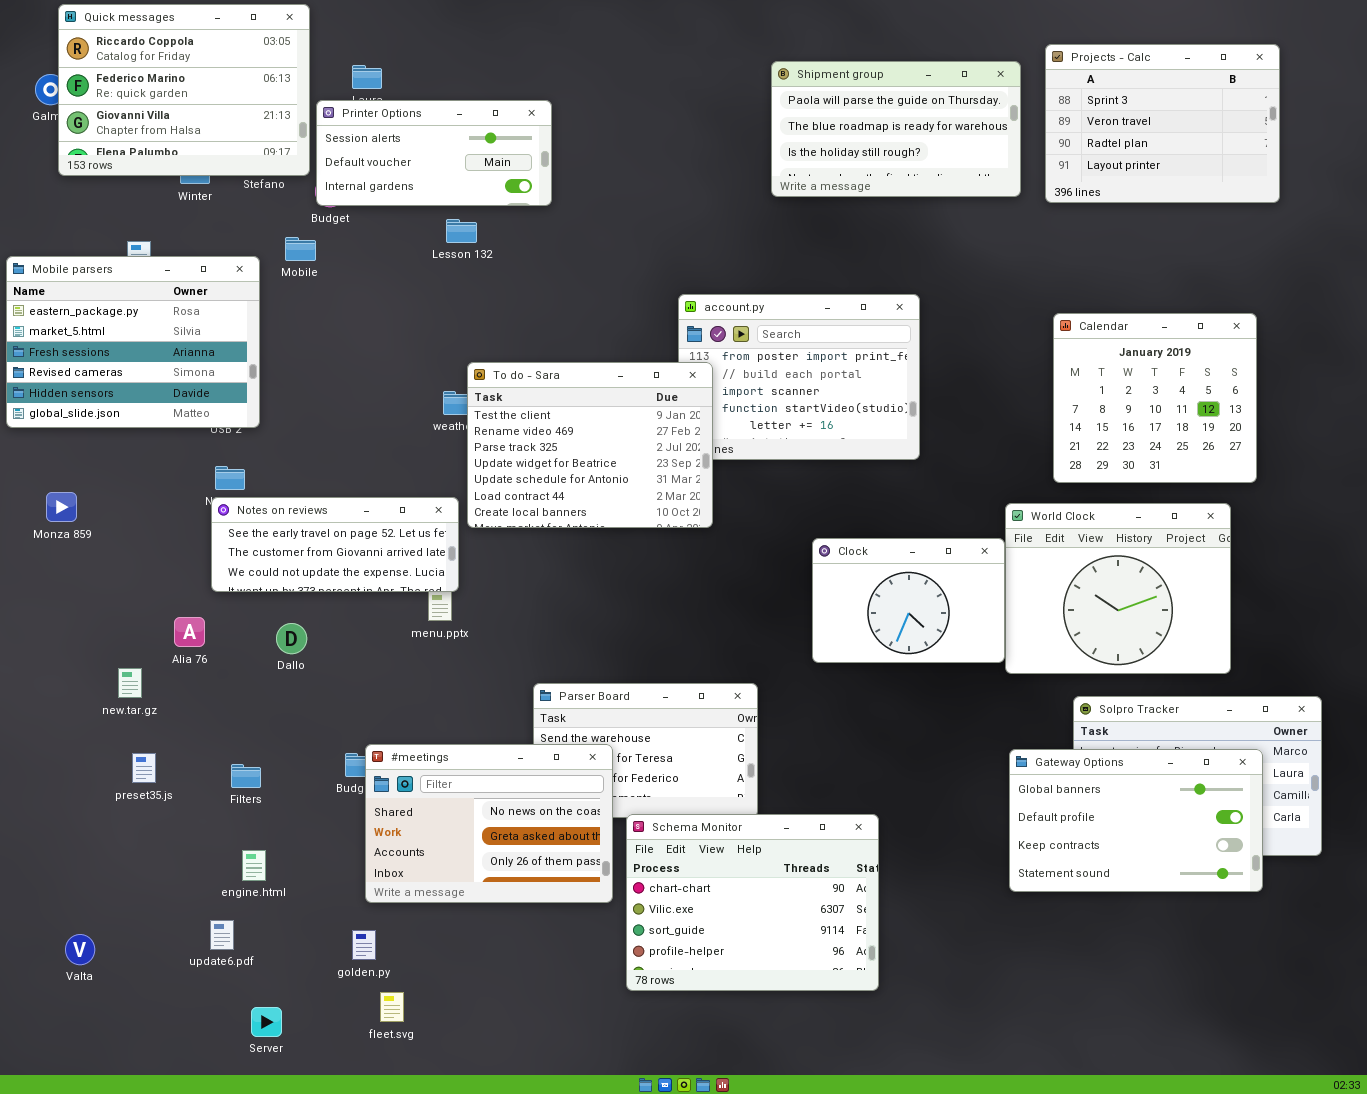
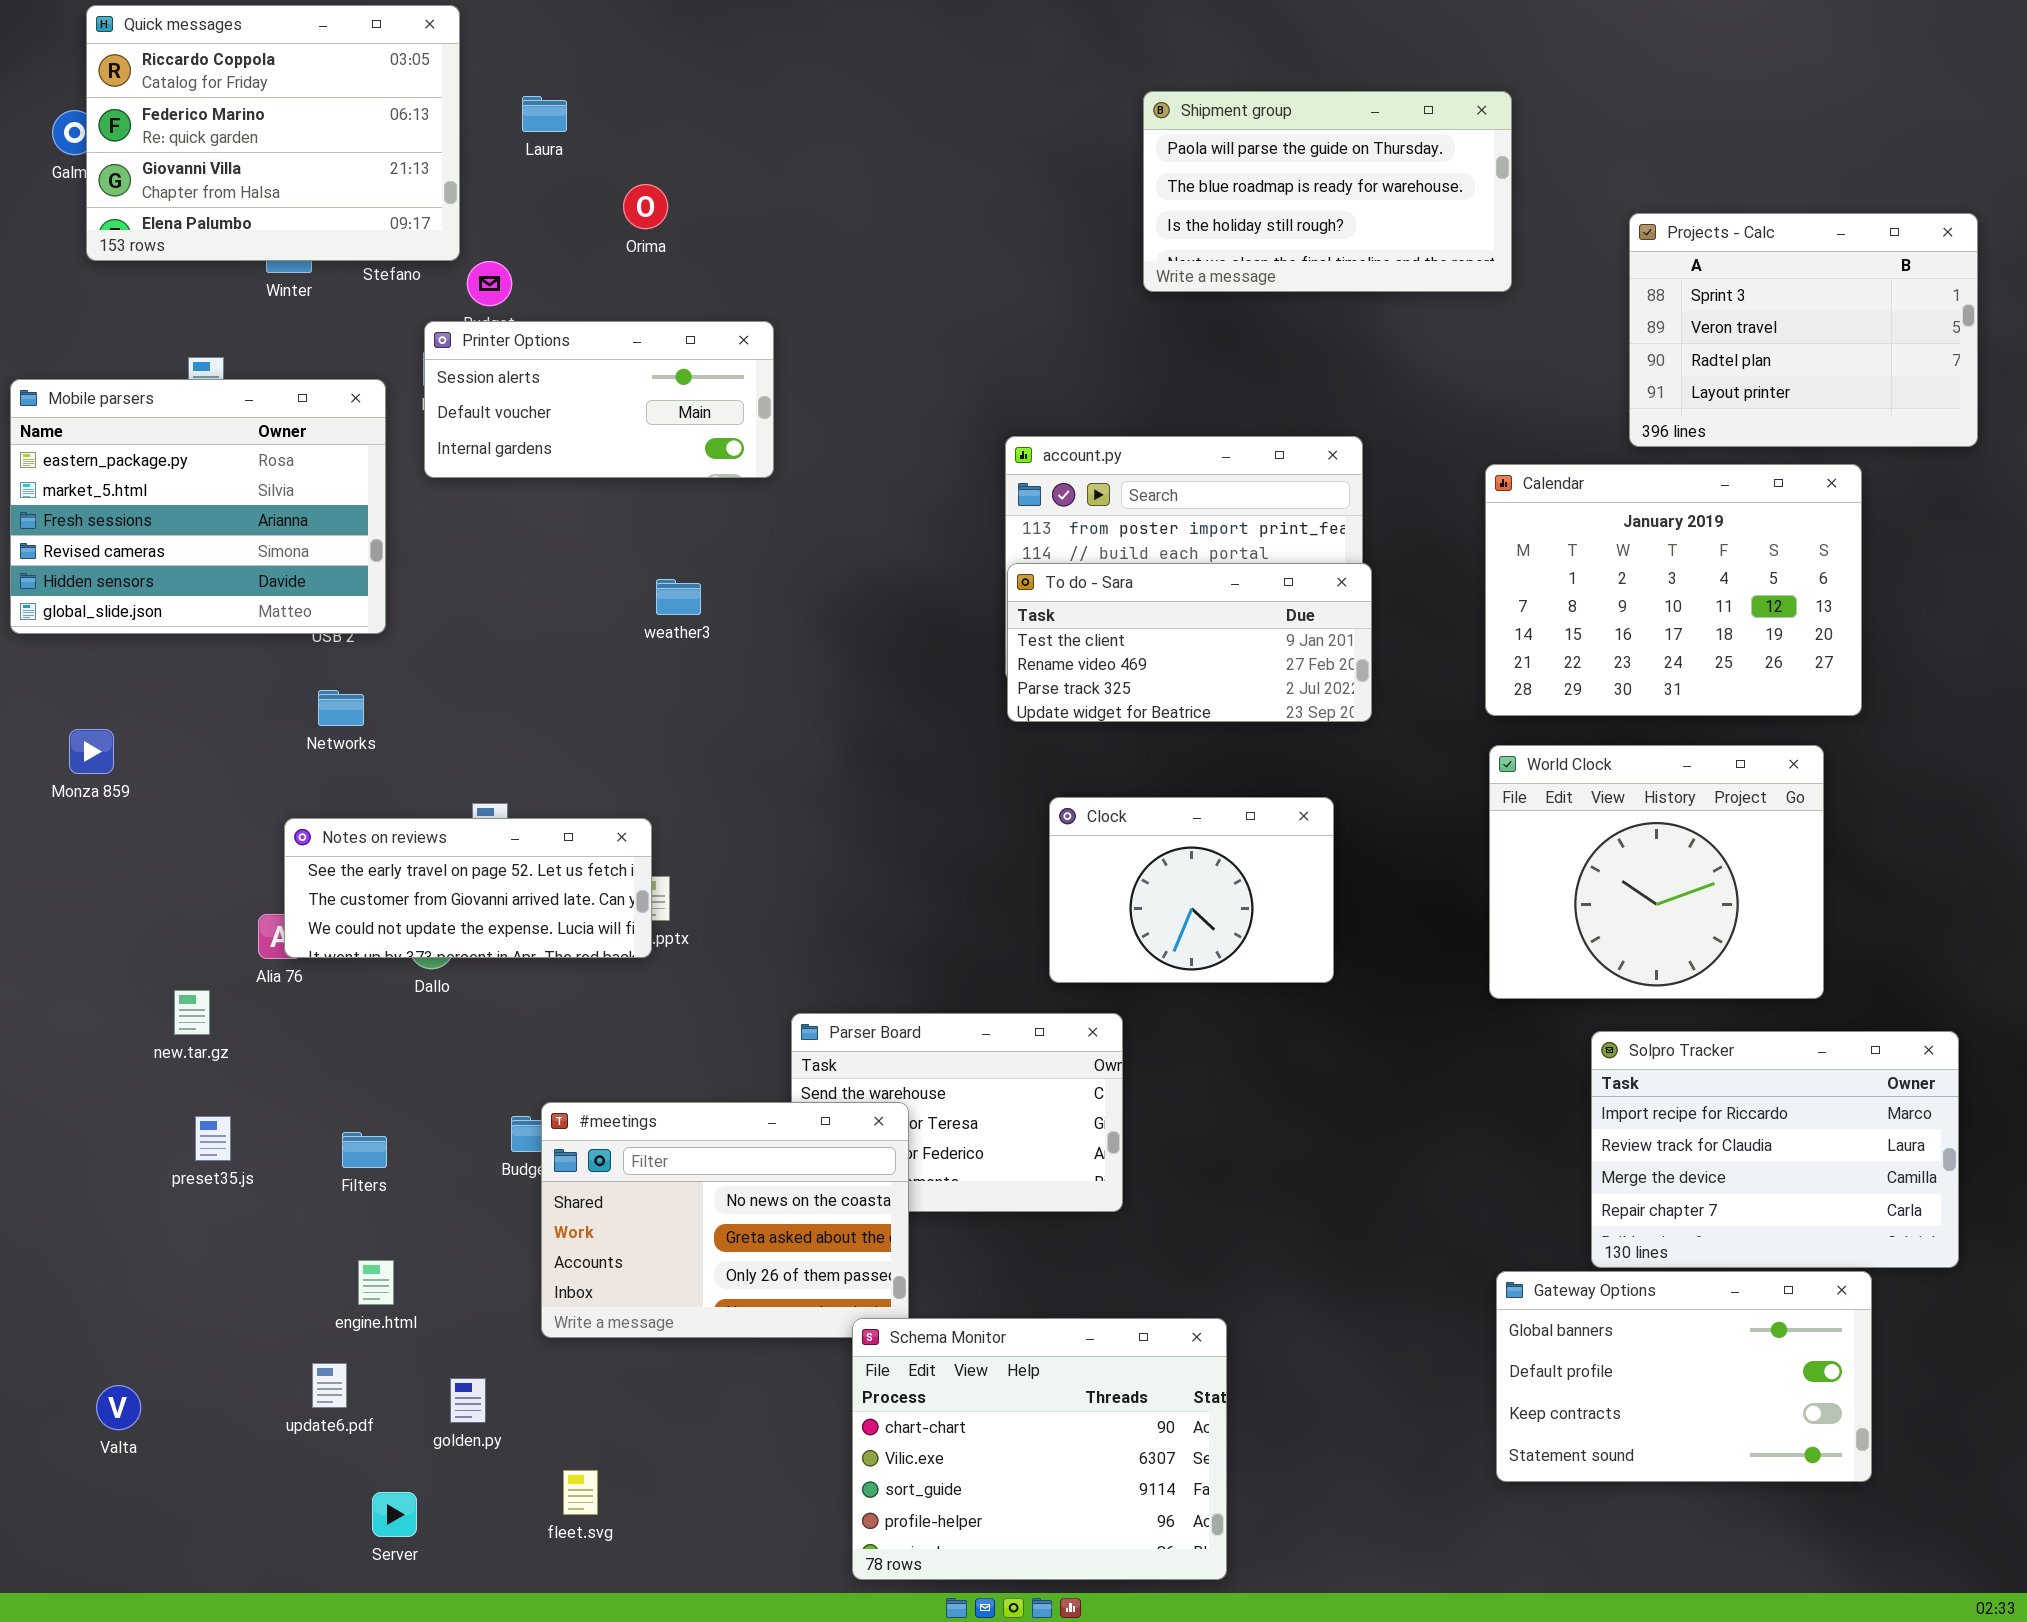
Projects - Calc: [1045,44,1280,203] -> [1629,213,1978,447], moved
Printer Options: [316,100,552,206] -> [424,321,774,478], moved
Calendar: [1053,313,1257,483] -> [1485,464,1862,716], resized
To do - Sara: [467,362,713,528] -> [1007,563,1372,722], moved, resized
Notes on reviews: [211,497,459,592] -> [284,818,652,958], moved
Clock: [812,538,1005,663] -> [1049,797,1334,983], moved
Gateway Options: [1009,749,1263,892] -> [1496,1271,1872,1482], moved
Schema Monitor: [626,814,879,991] -> [852,1318,1227,1580], moved
golden.py: [352,930,376,960] -> [450,1378,486,1423], moved

